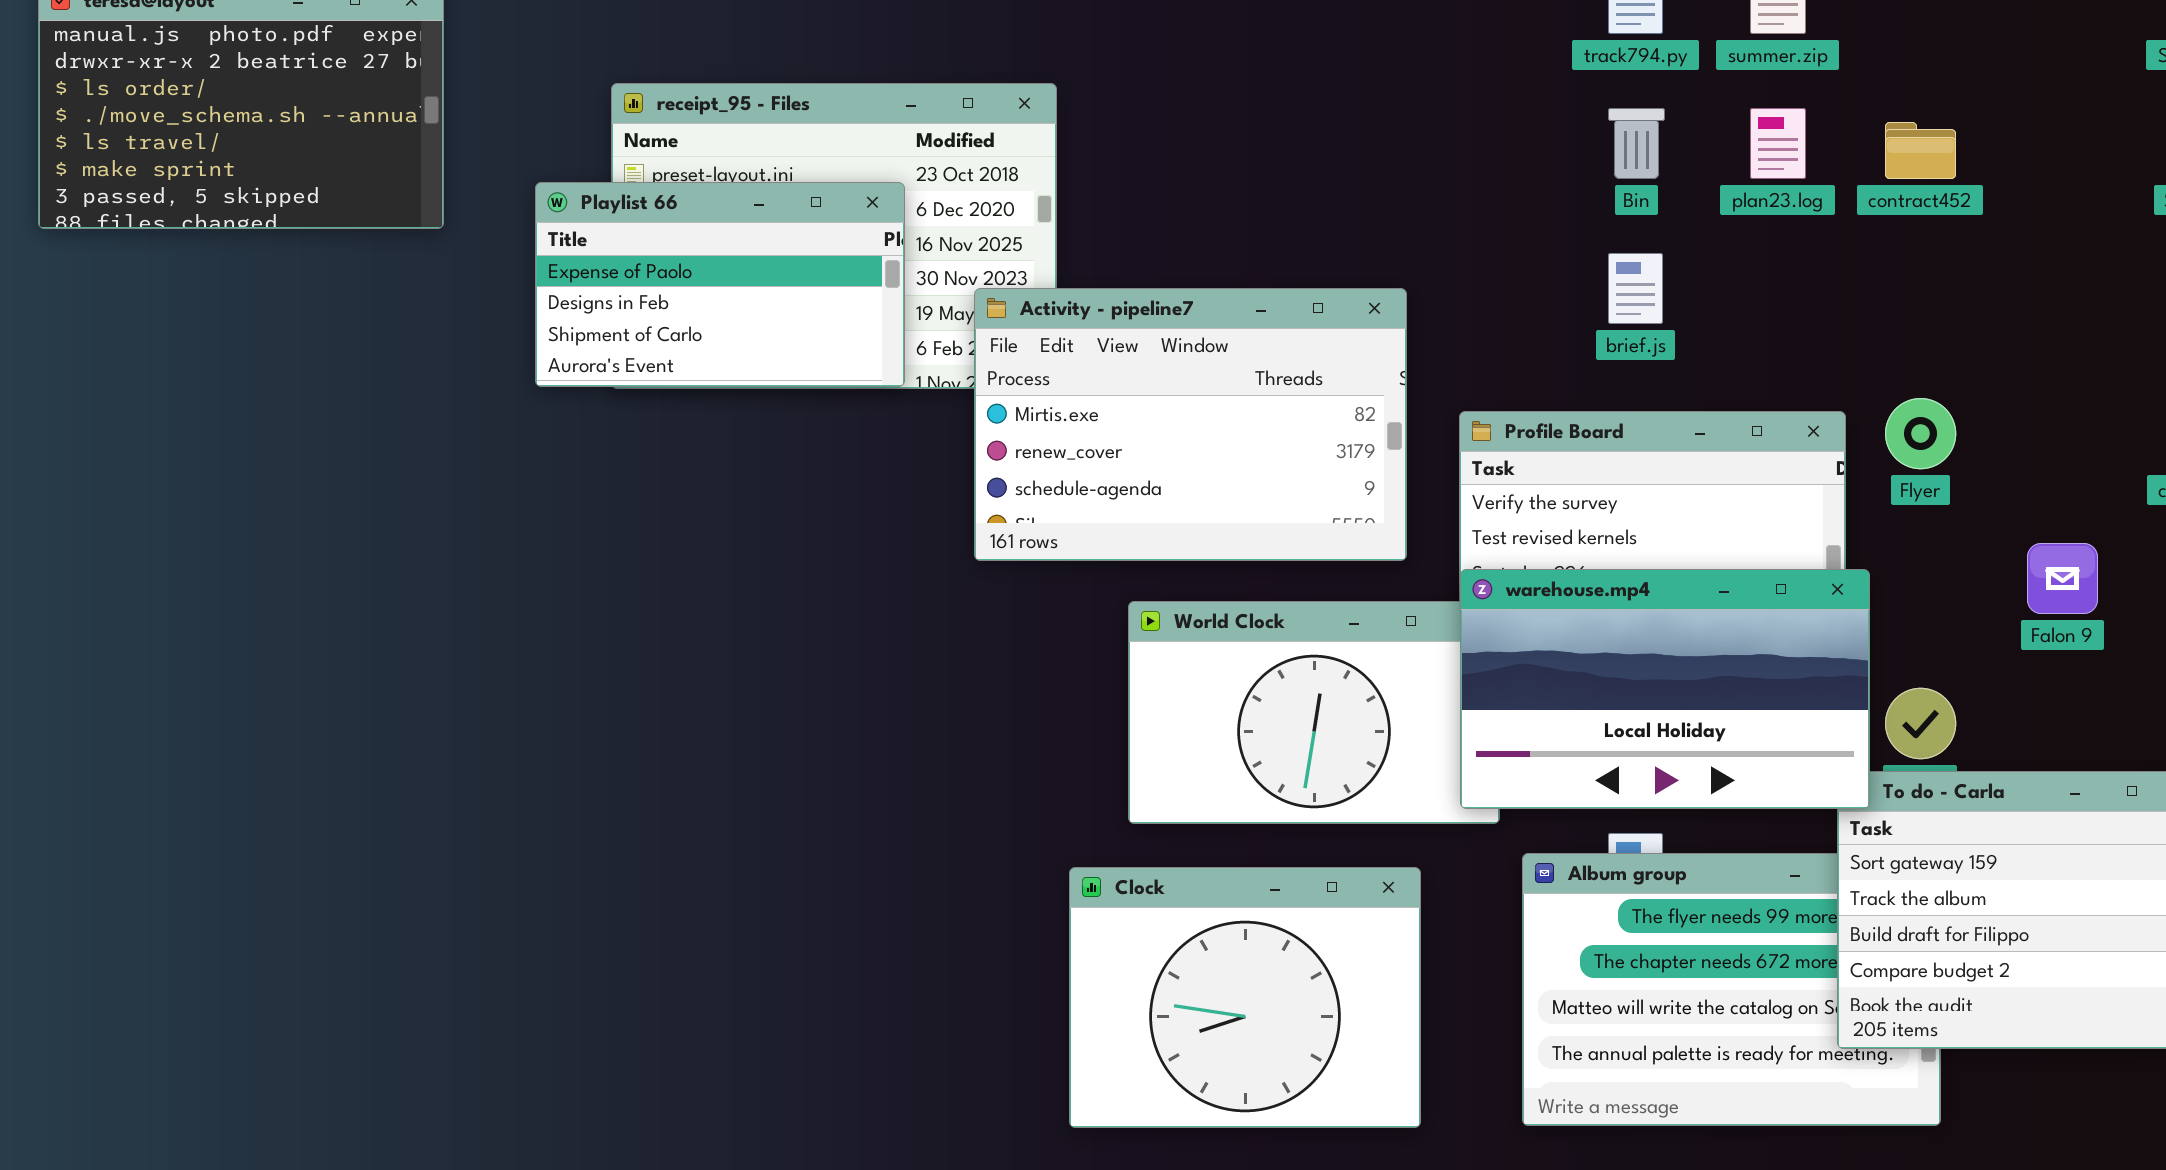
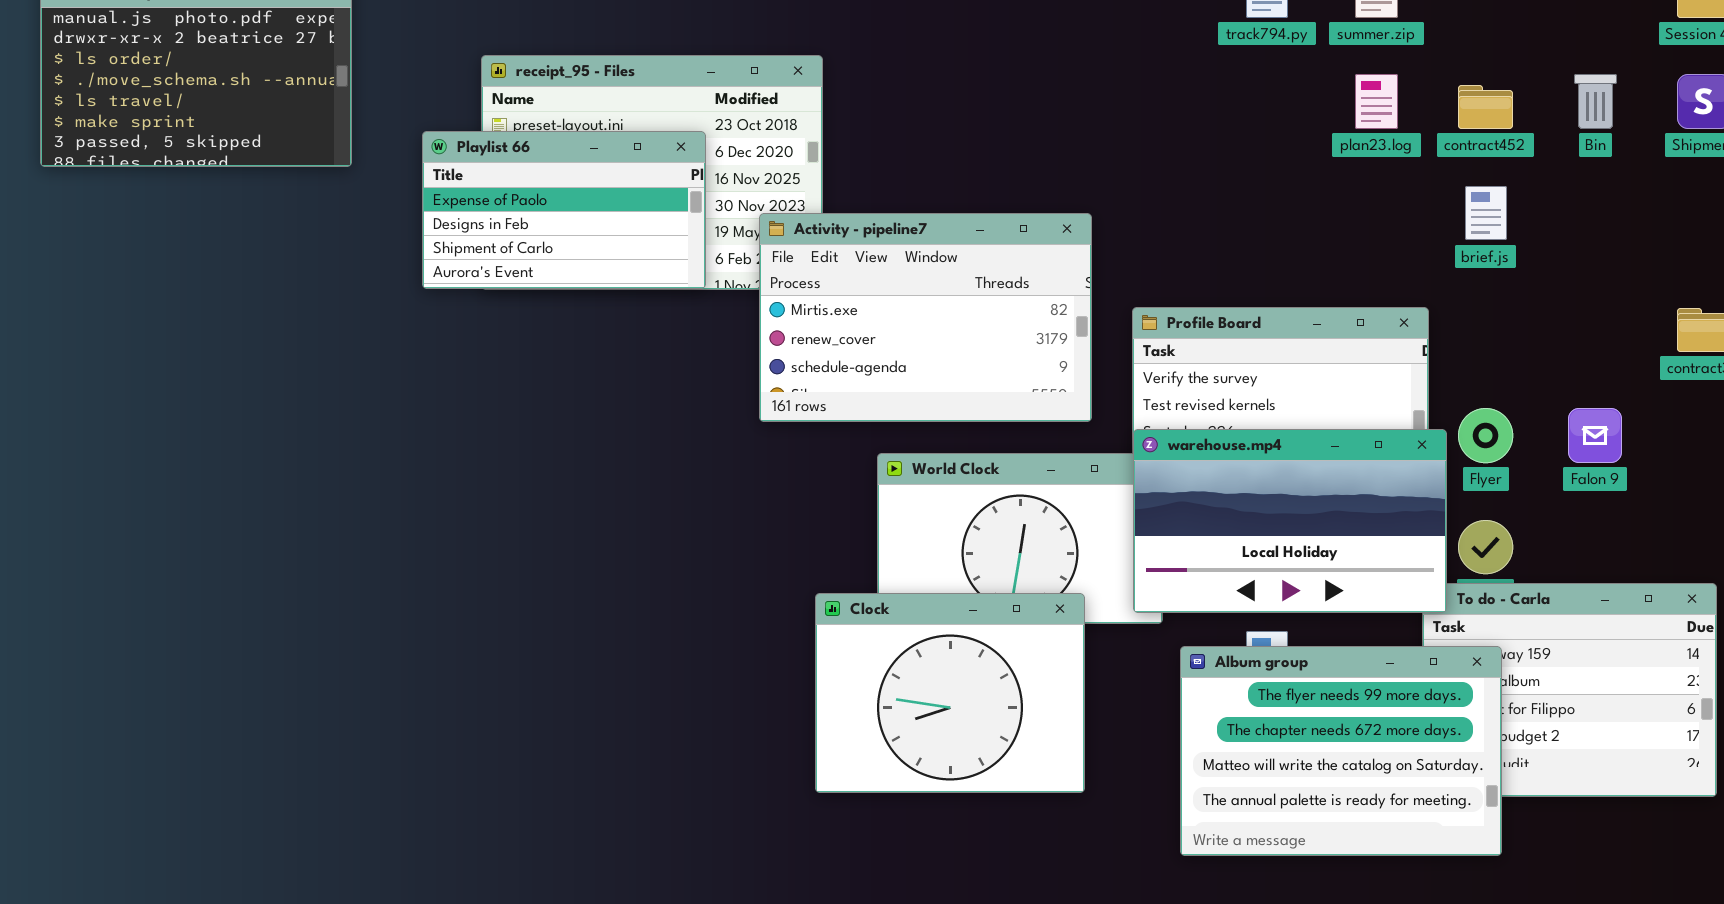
Bin: [1608,108,1665,179] -> [1574,74,1617,129], moved
brief.js: [1608,253,1663,324] -> [1465,186,1507,240], moved
Flyer: [1885,398,1956,469] -> [1458,408,1513,463], moved
Album group: [1522,853,1941,1126] -> [1180,646,1502,856], raised
Clock: [1069,867,1421,1128] -> [815,593,1085,793], moved

